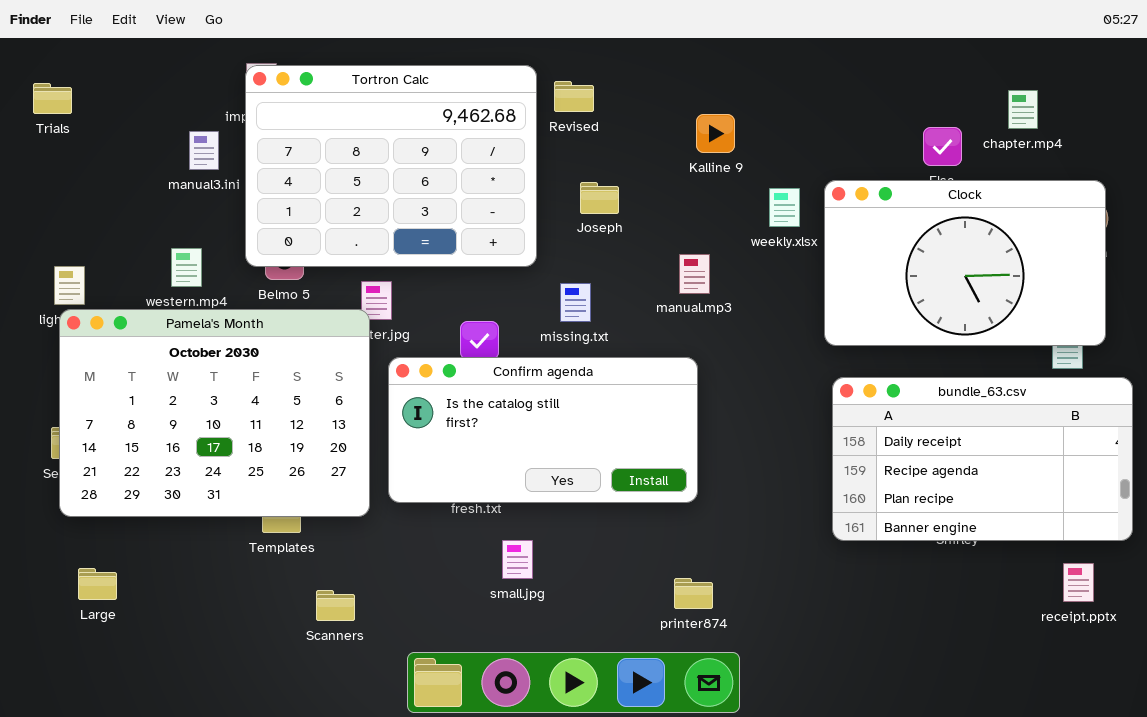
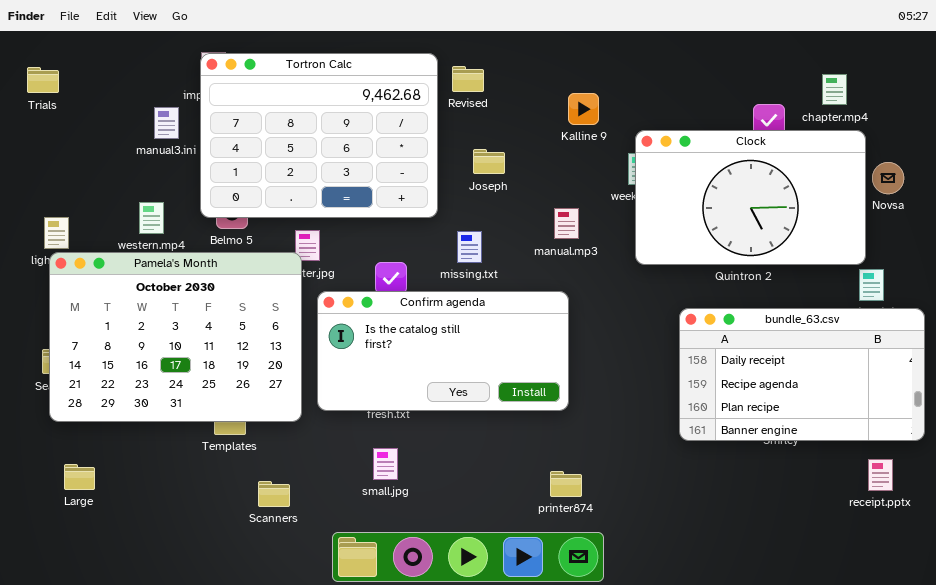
Clock: [824,180,1106,346] -> [635,130,866,265], moved
small.jpg: [502,540,533,579] -> [373,448,398,480], moved

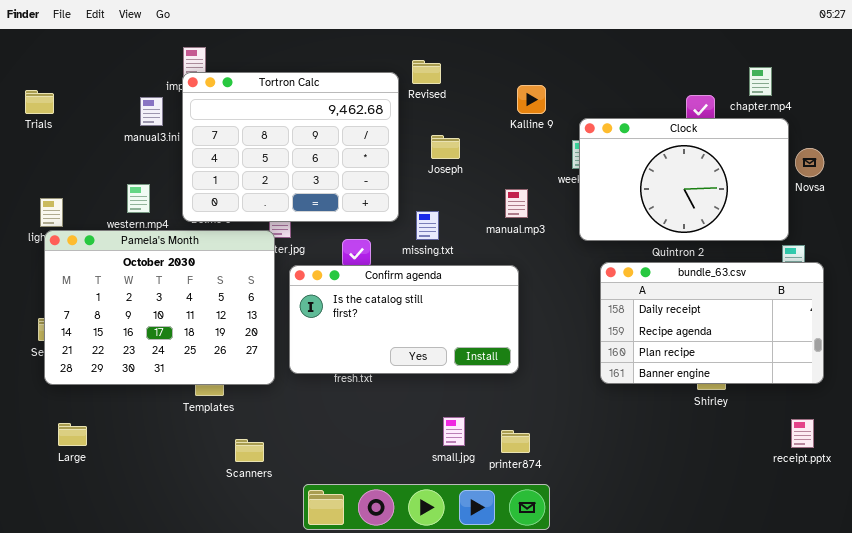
Tortron Calc: [200,53,438,218] -> [182,72,399,222], moved
Trials: [27,67,59,93] -> [25,90,54,114], moved
bundle_63.csv: [679,308,925,441] -> [600,262,824,384], moved
small.jpg: [373,448,398,480] -> [443,417,465,446], moved

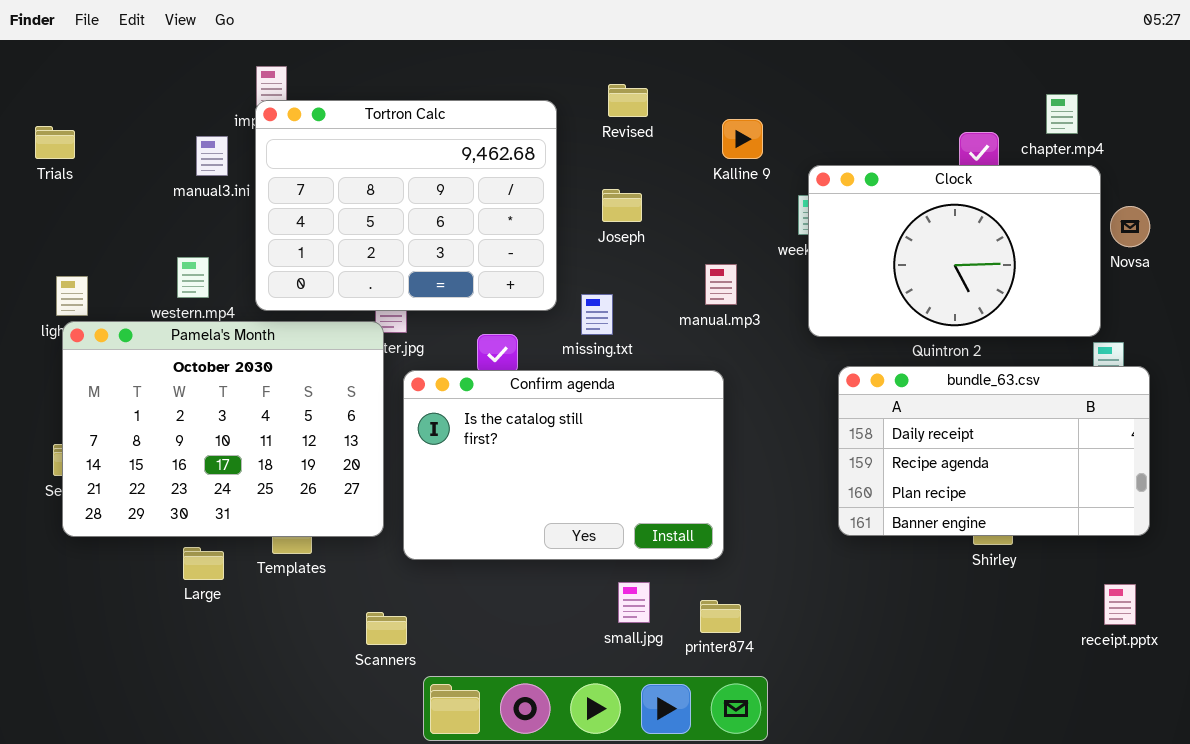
Revised: [412,60,441,84] -> [608,84,648,117], moved
Confirm agenda: [289,265,519,374] -> [403,370,724,560], resized
Large: [58,423,87,446] -> [183,547,224,580], moved
Scanners: [235,439,264,462] -> [366,612,407,645], moved

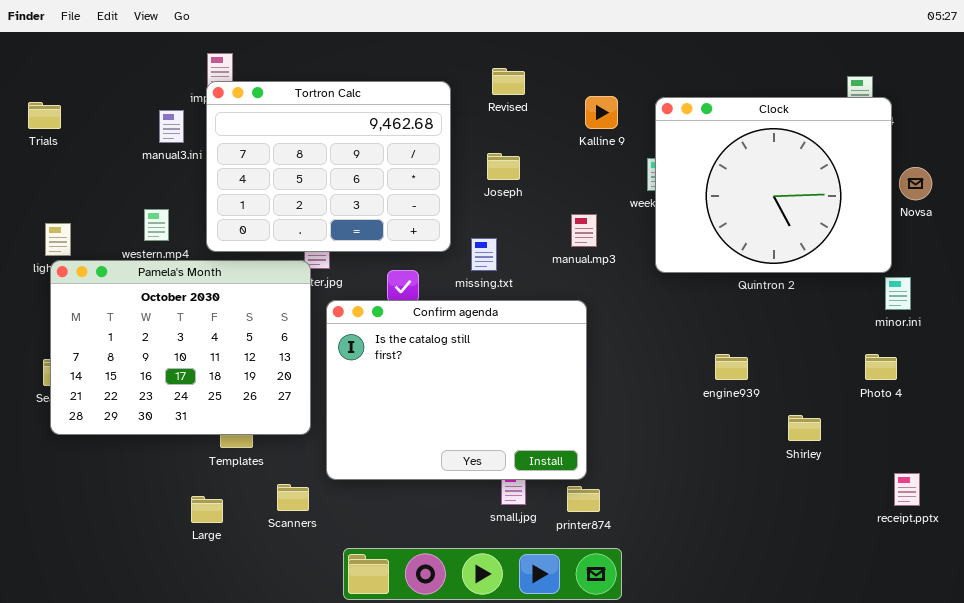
Clock: [808,165,1101,337] -> [655,97,892,273], resized
bundle_63.csv: [838,366,1150,536] -> none, closed
Confirm agenda: [403,370,724,560] -> [326,300,587,480], resized
Large: [183,547,224,580] -> [191,496,223,523], moved
Scanners: [366,612,407,645] -> [277,484,309,511], moved

